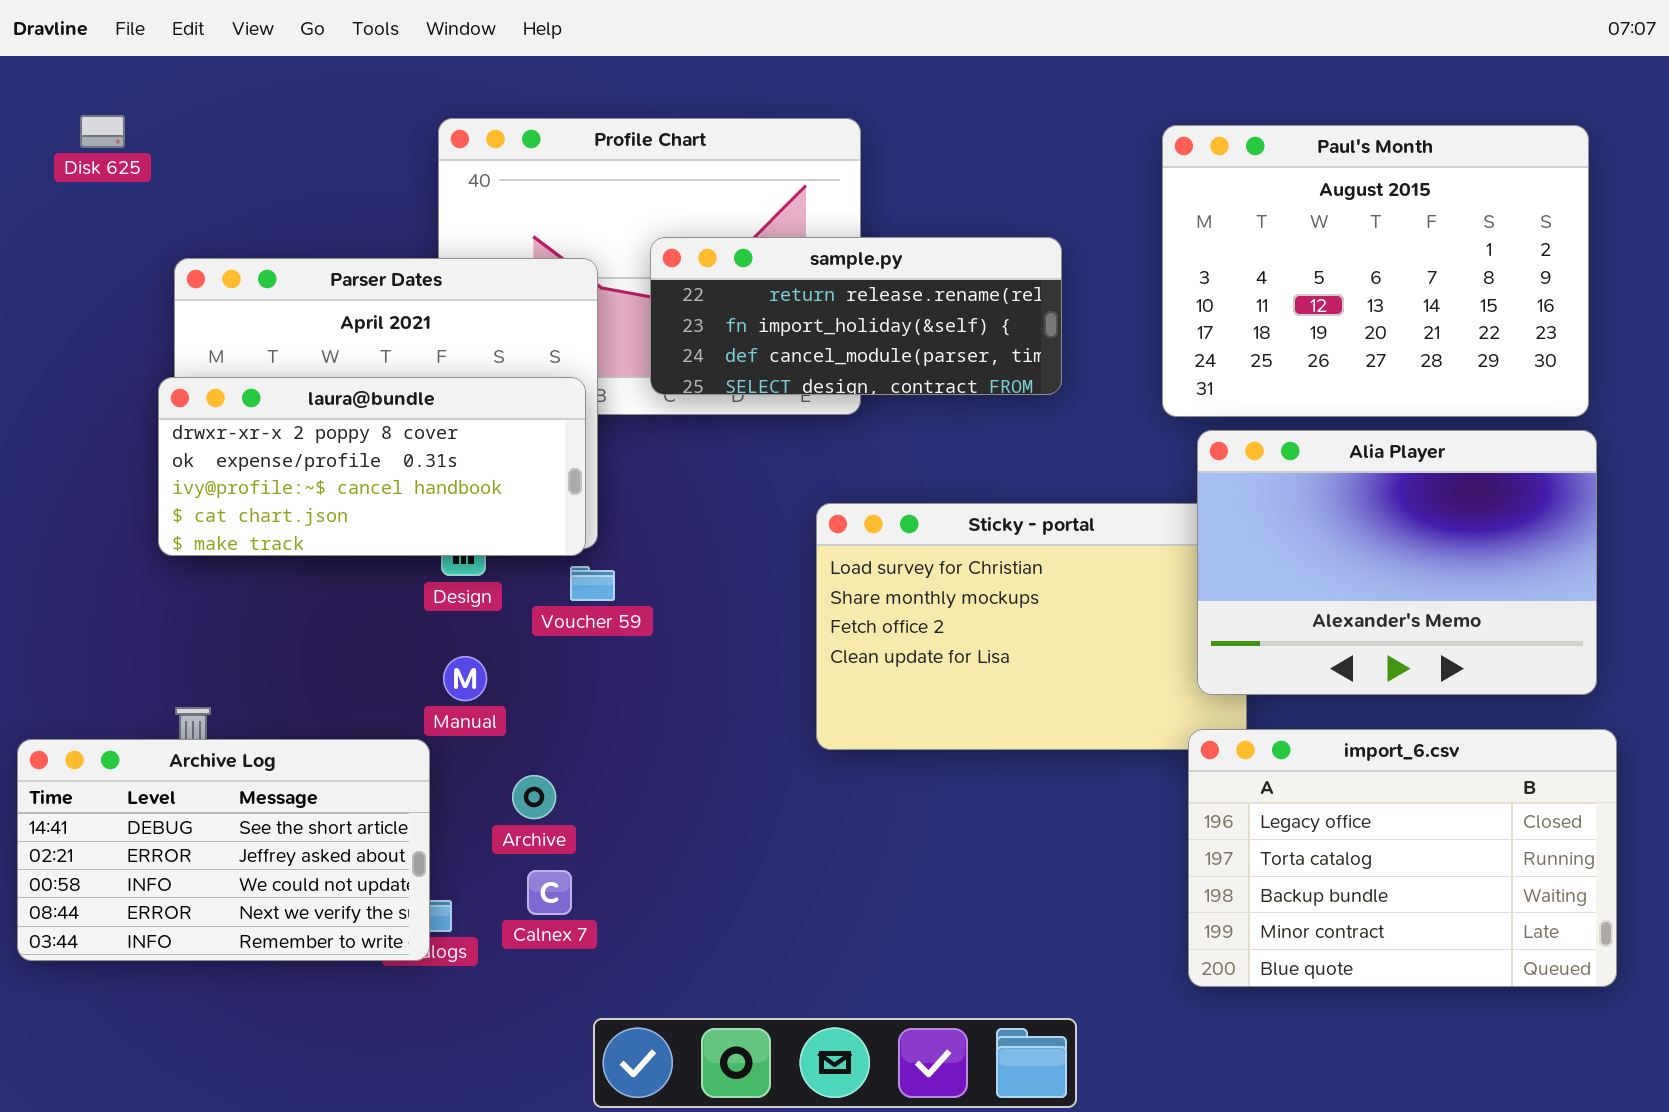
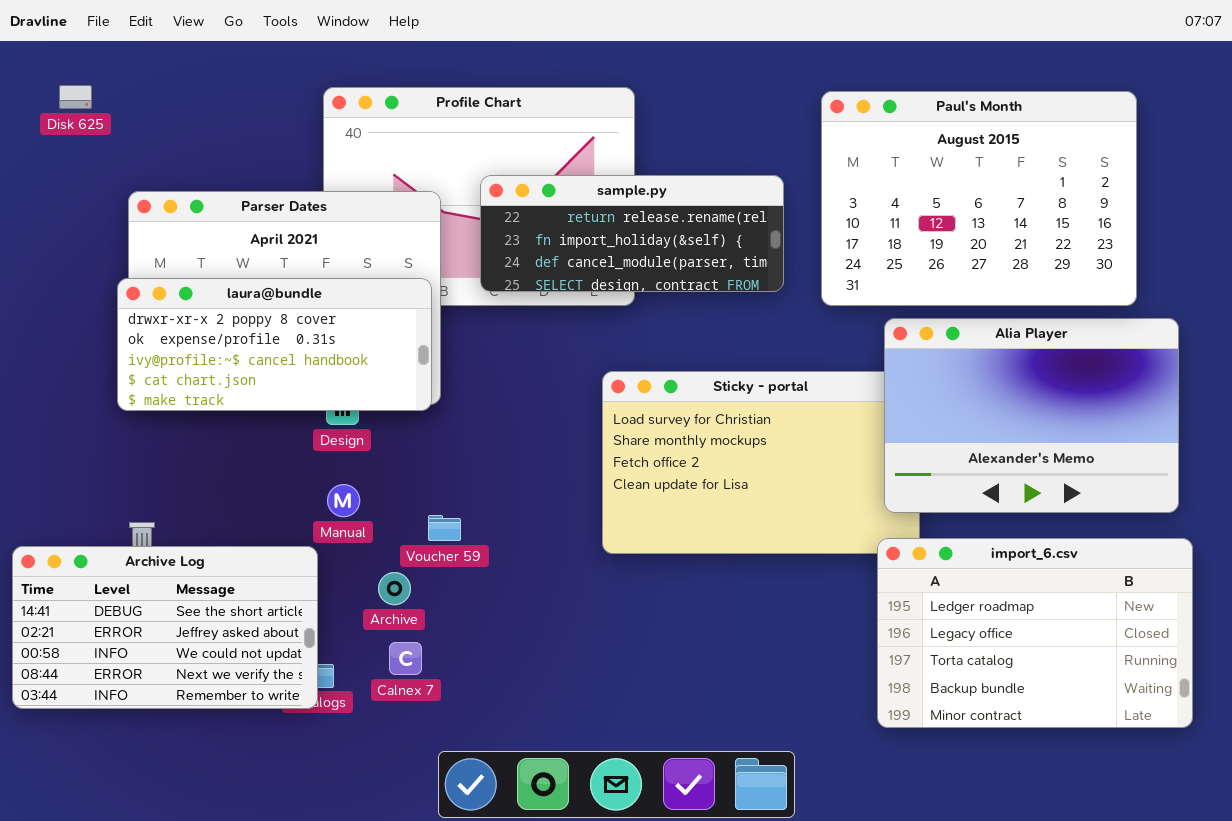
Paul's Month: [1162,125,1589,417] -> [821,91,1137,306], moved
Voucher 59: [570,566,615,601] -> [428,515,461,541], moved
import_6.csv: [1188,729,1617,987] -> [877,538,1193,728], scrolled up 1 row

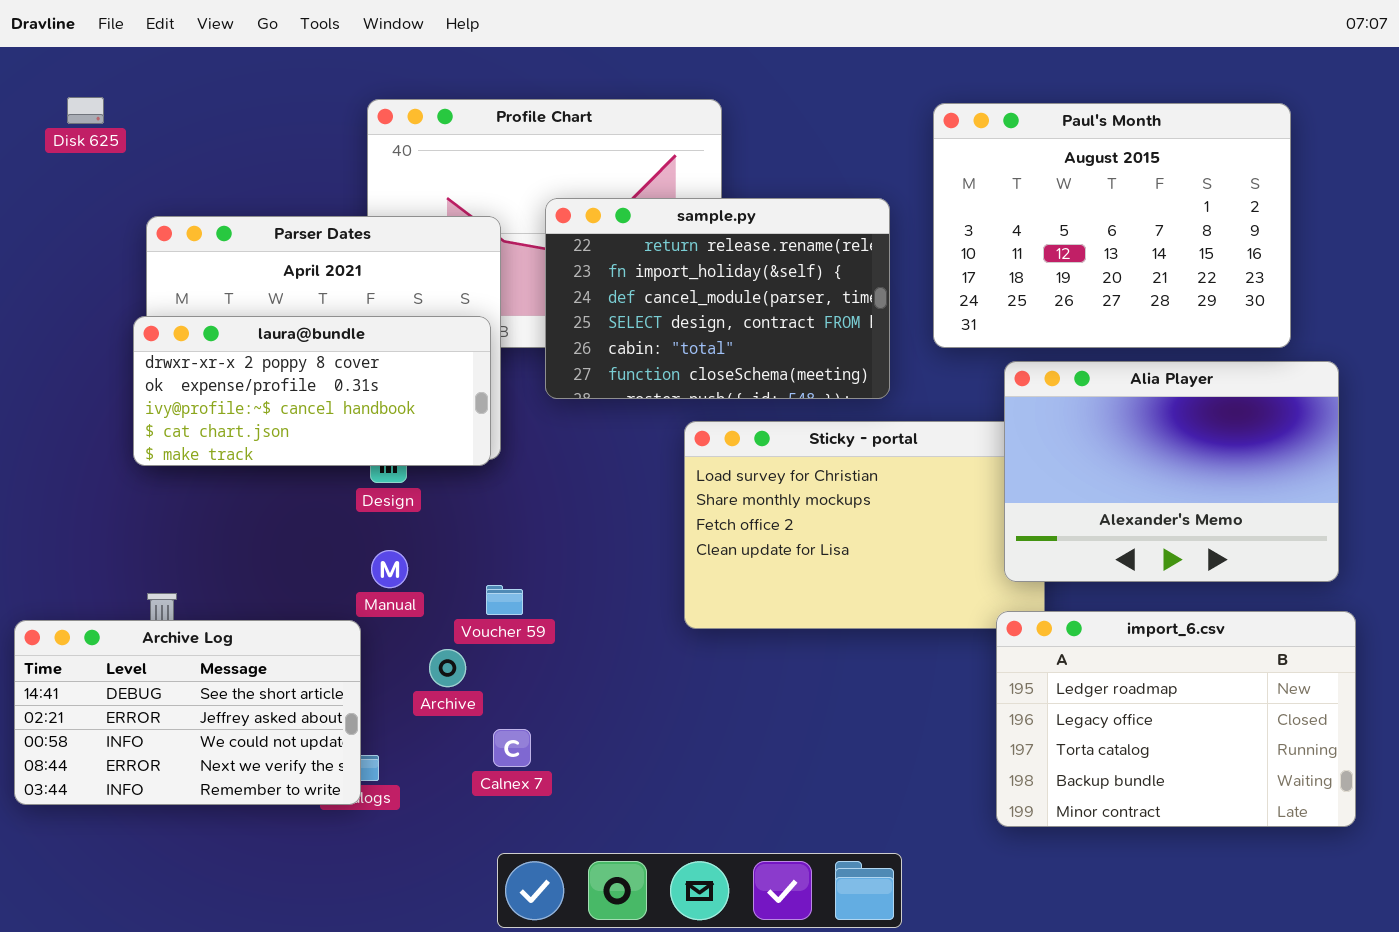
sample.py: [480,175,784,292] -> [545,198,890,399], resized
Calnex 7: [389,642,422,675] -> [493,729,531,767], moved

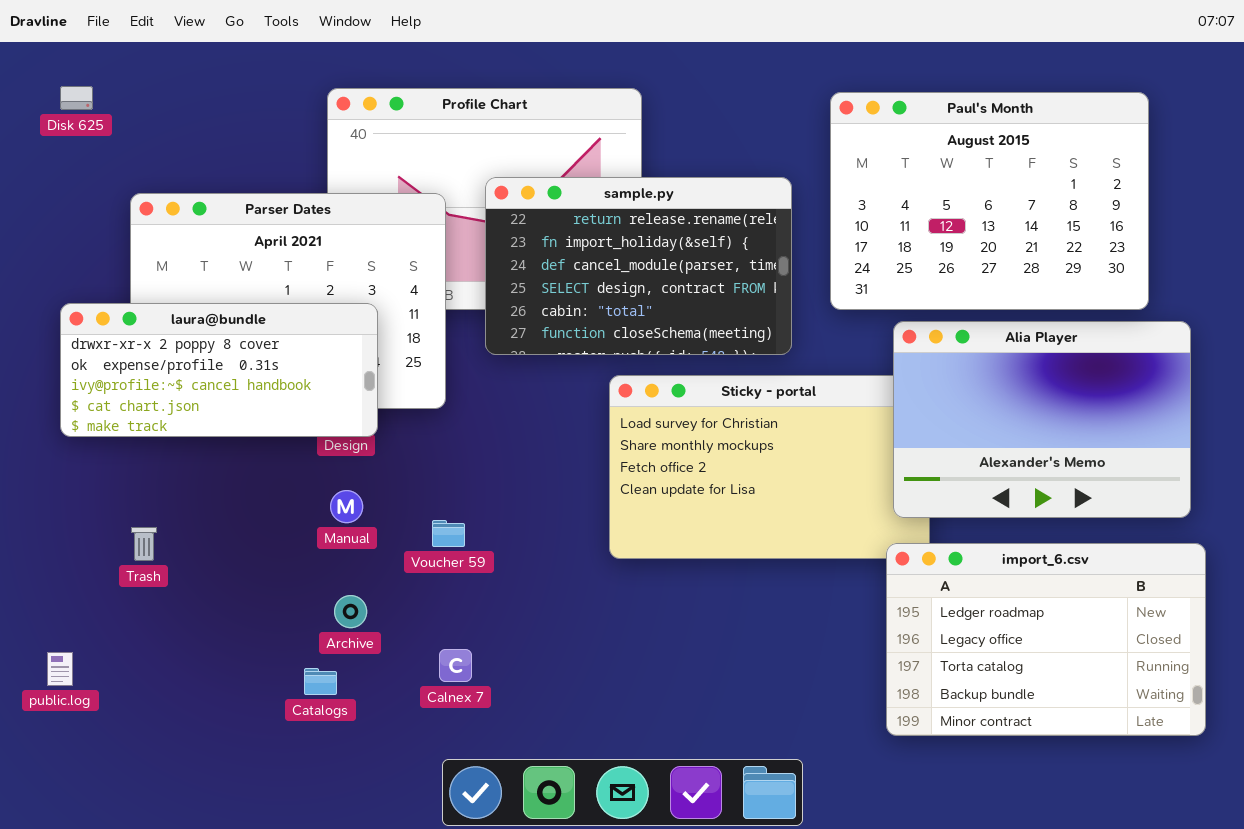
laura@bundle: [133,316,491,466] -> [60,303,378,437], moved
Archive Log: [14,620,361,805] -> none, closed
Archive: [429,649,466,687] -> [334,595,367,628], moved

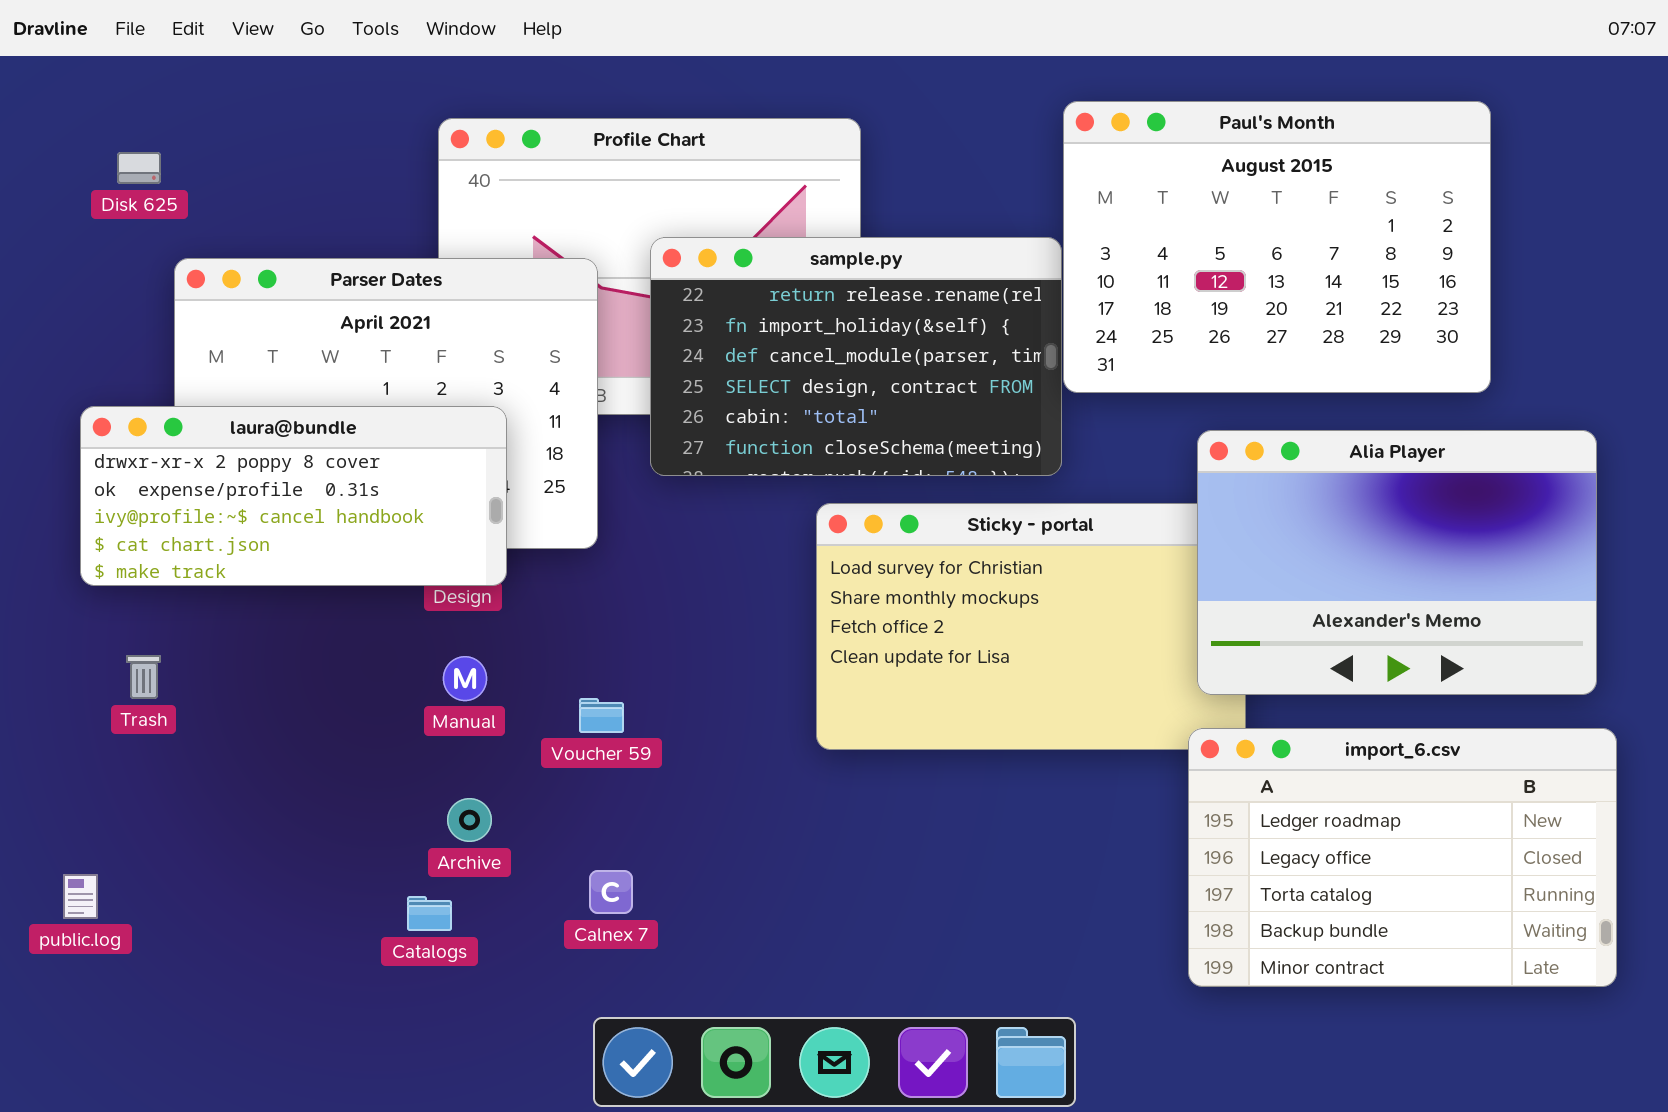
Disk 625: [60,86,93,110] -> [117,152,161,184], moved
Paul's Month: [830,92,1149,310] -> [1063,101,1491,393], moved
Trash: [131,527,157,561] -> [126,655,161,699], moved

